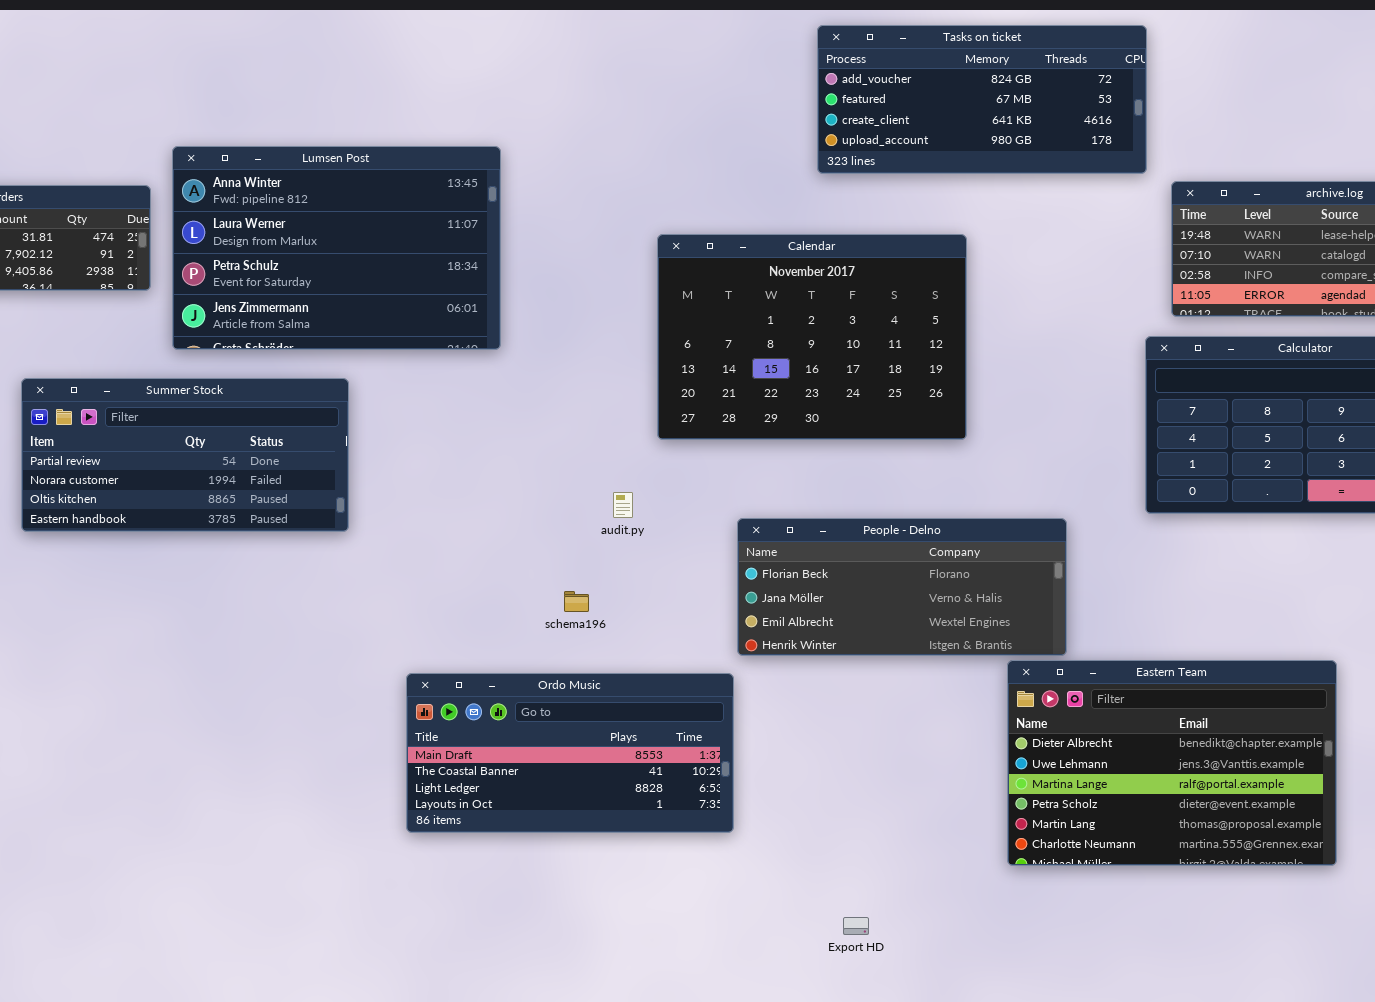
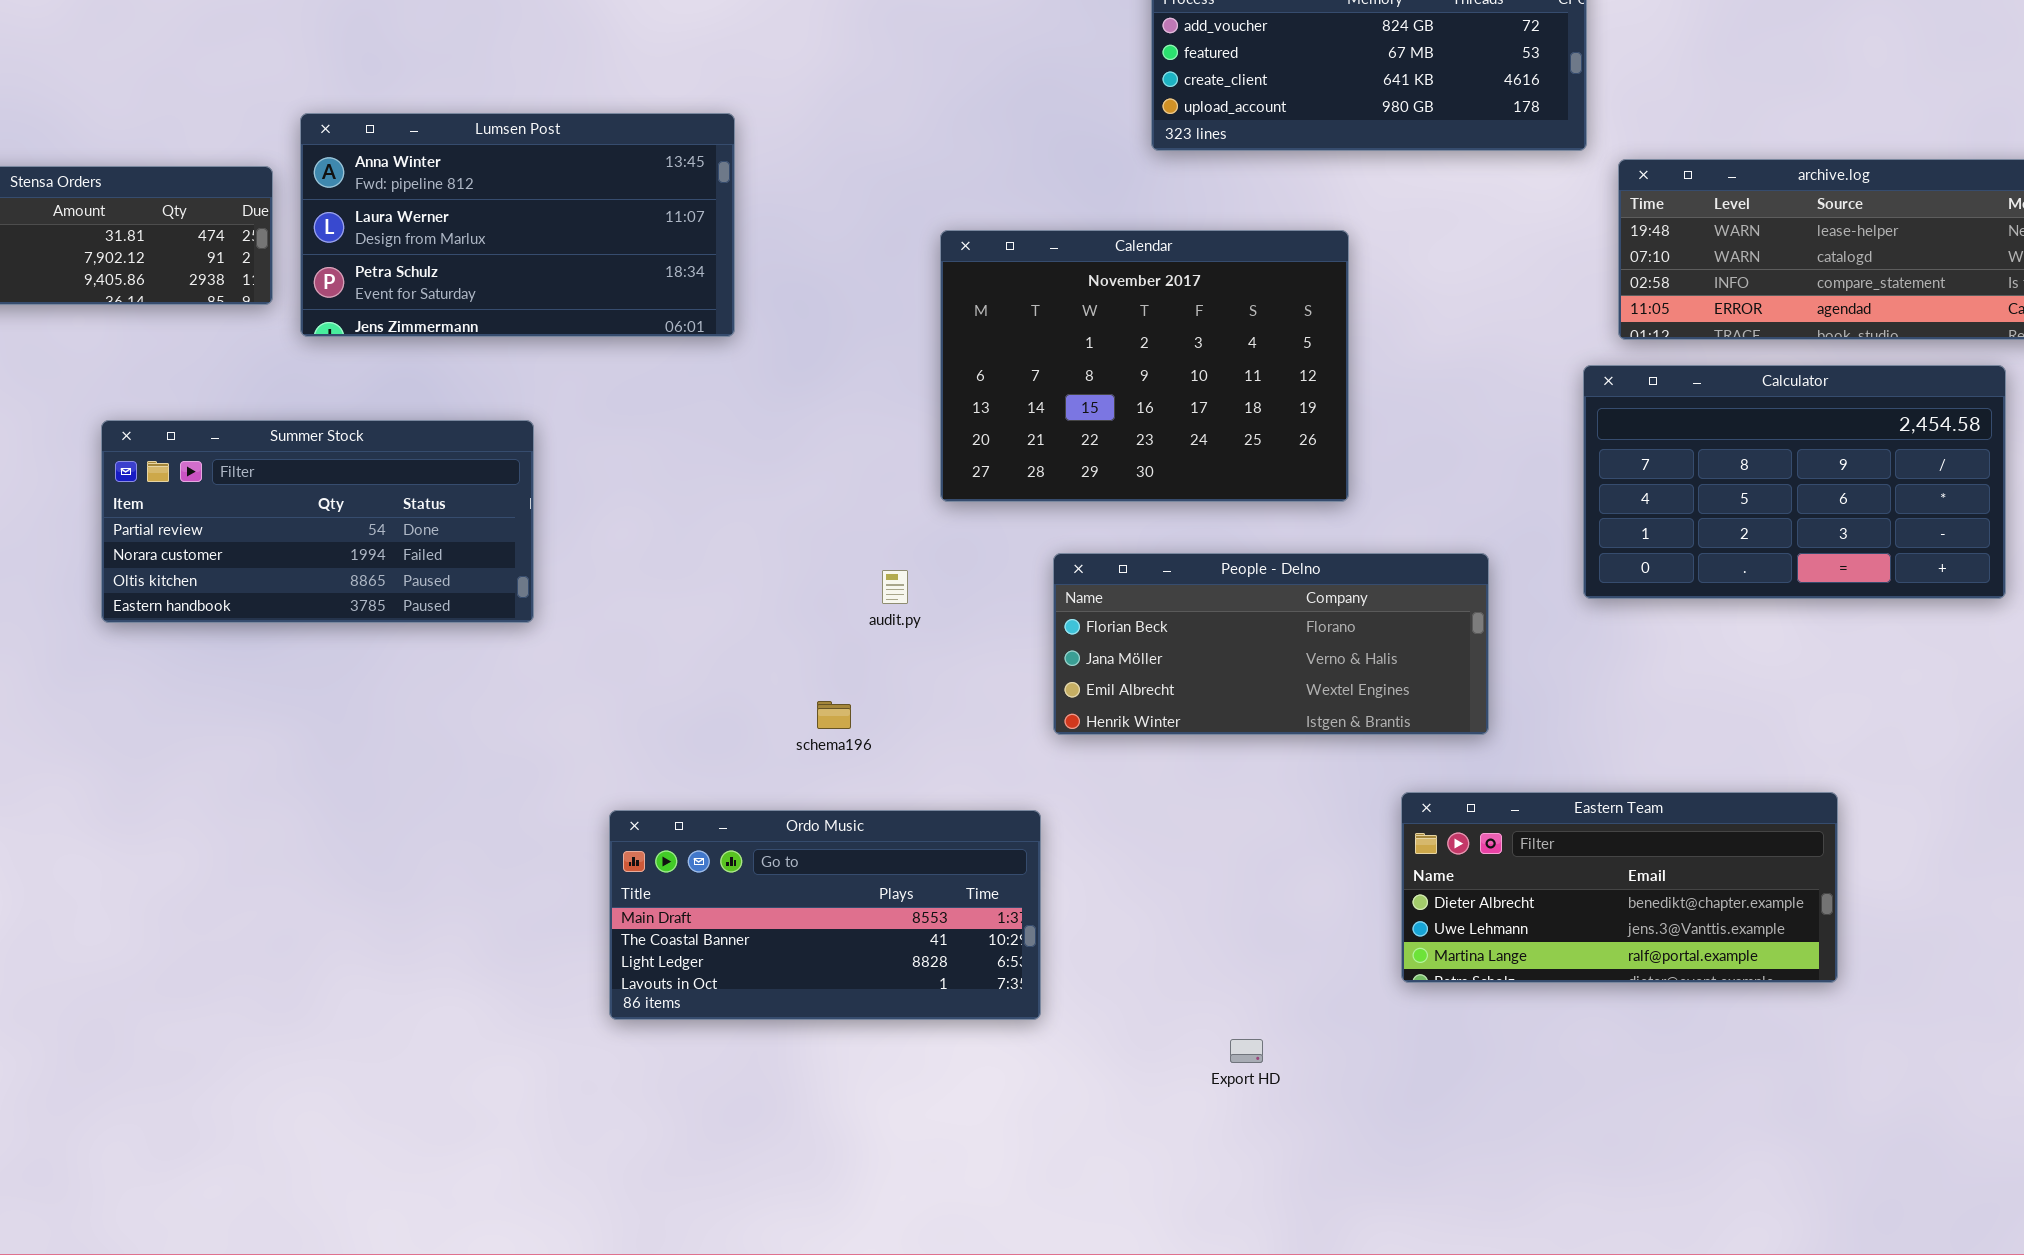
Lumsen Post: [172,146,501,350] -> [300,113,735,337], resized
People - Delno: [737,518,1067,656] -> [1053,553,1489,735], moved
Eastern Team: [1007,660,1337,866] -> [1401,792,1838,983], resized
Export HD: [843,917,869,935] -> [1230,1039,1263,1063], moved

